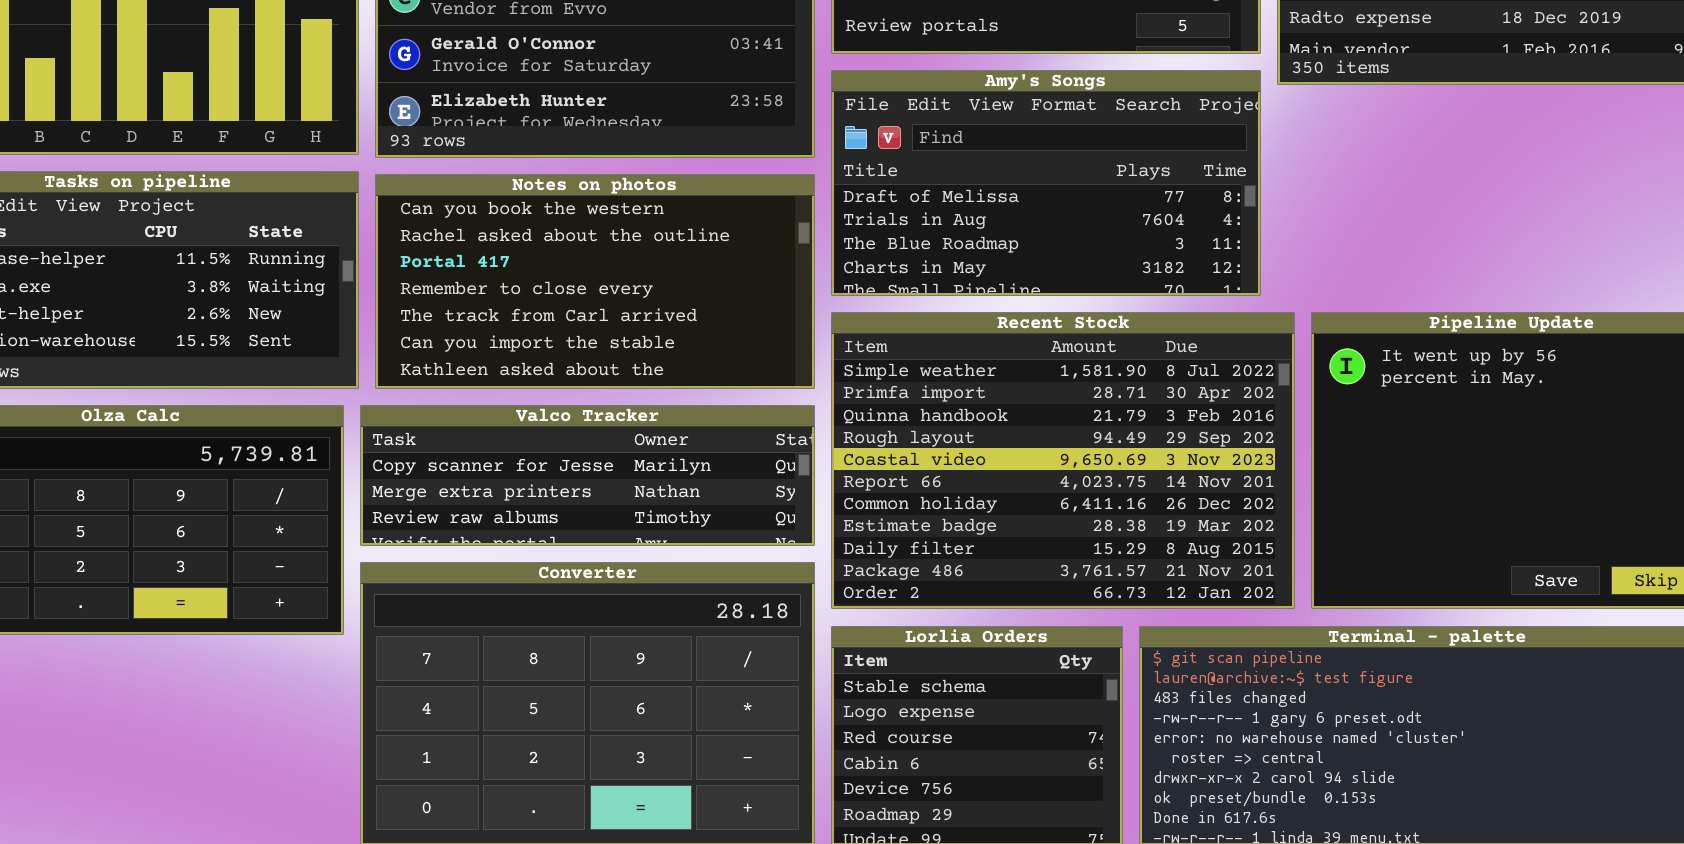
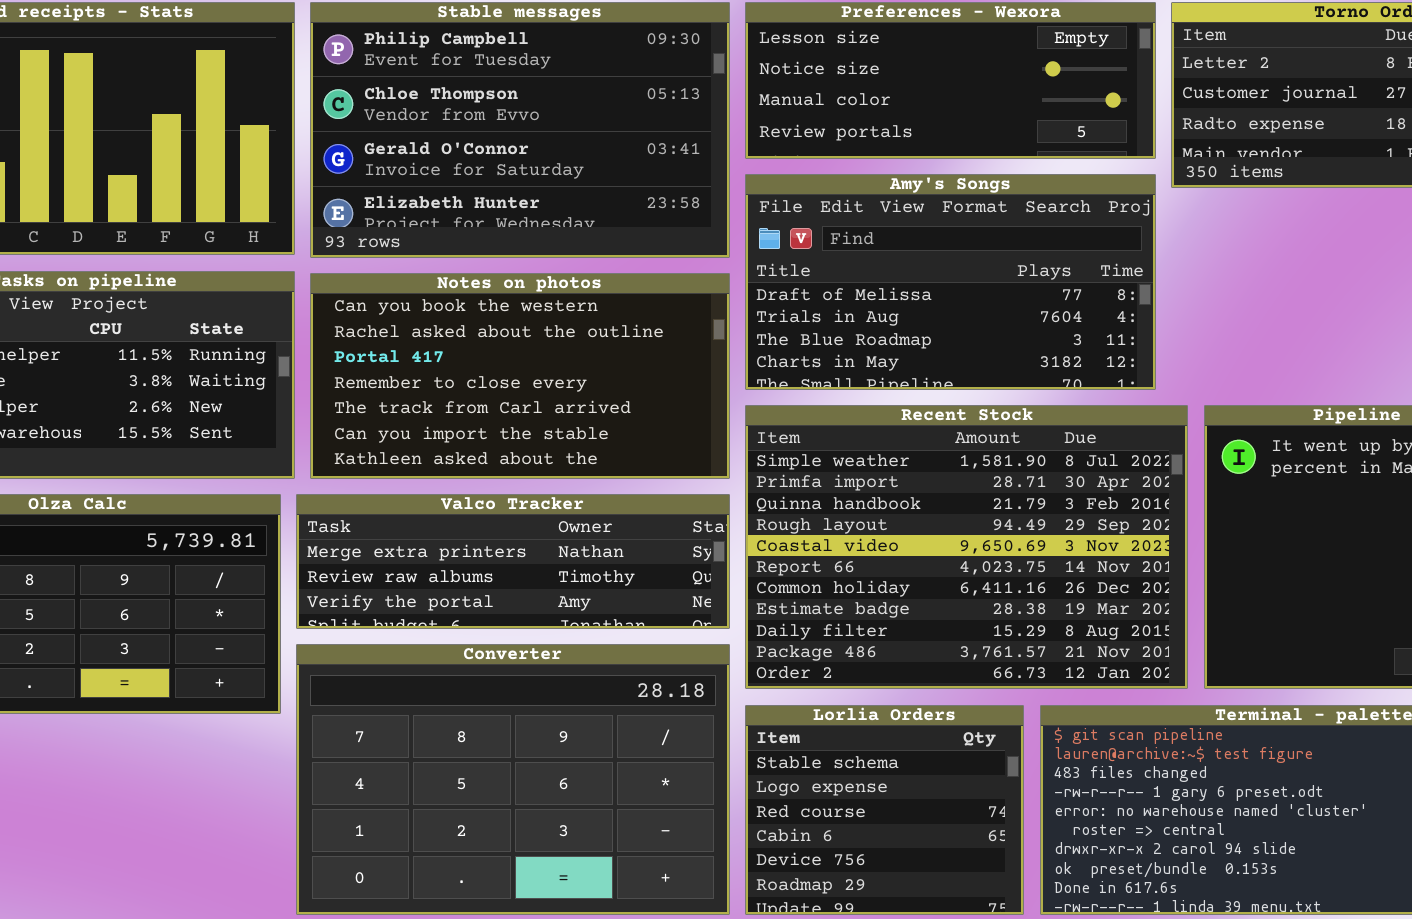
Valco Tracker: [360,405,815,546] -> [296,494,730,629], scrolled down 1 row

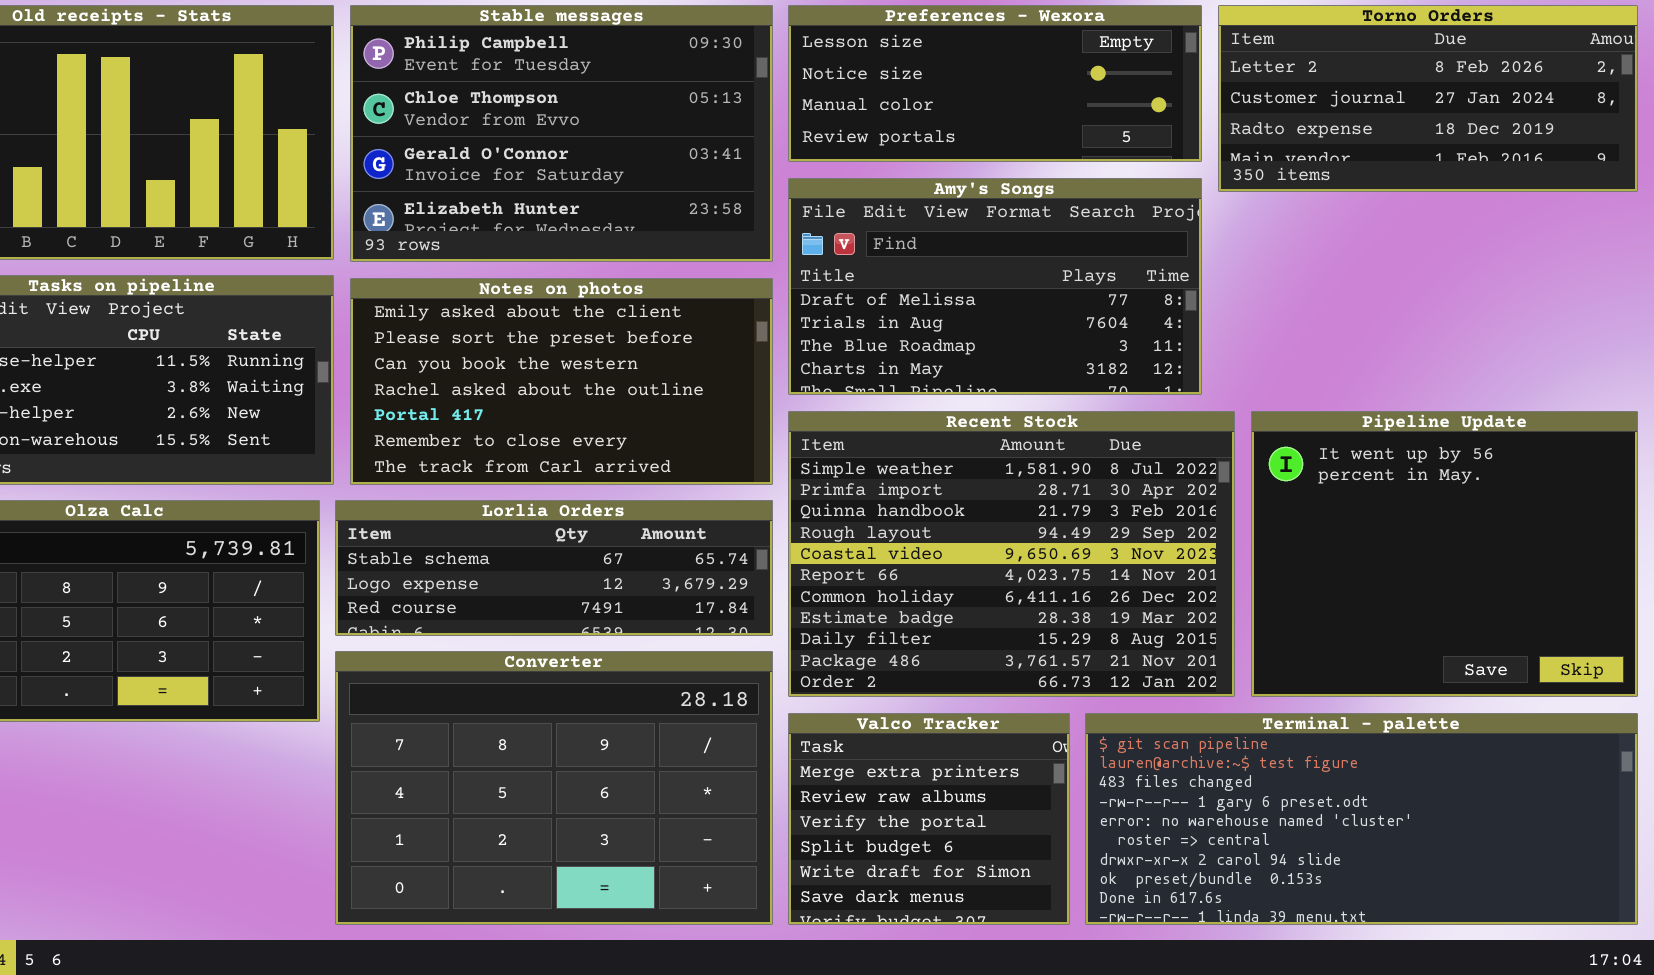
Notes on photos: [310,273,730,479] -> [350,278,773,485], scrolled up 2 rows
Valco Tracker: [296,494,730,629] -> [788,713,1070,925], moved, resized
Lorlia Orders: [745,705,1024,915] -> [335,500,773,636], moved, resized

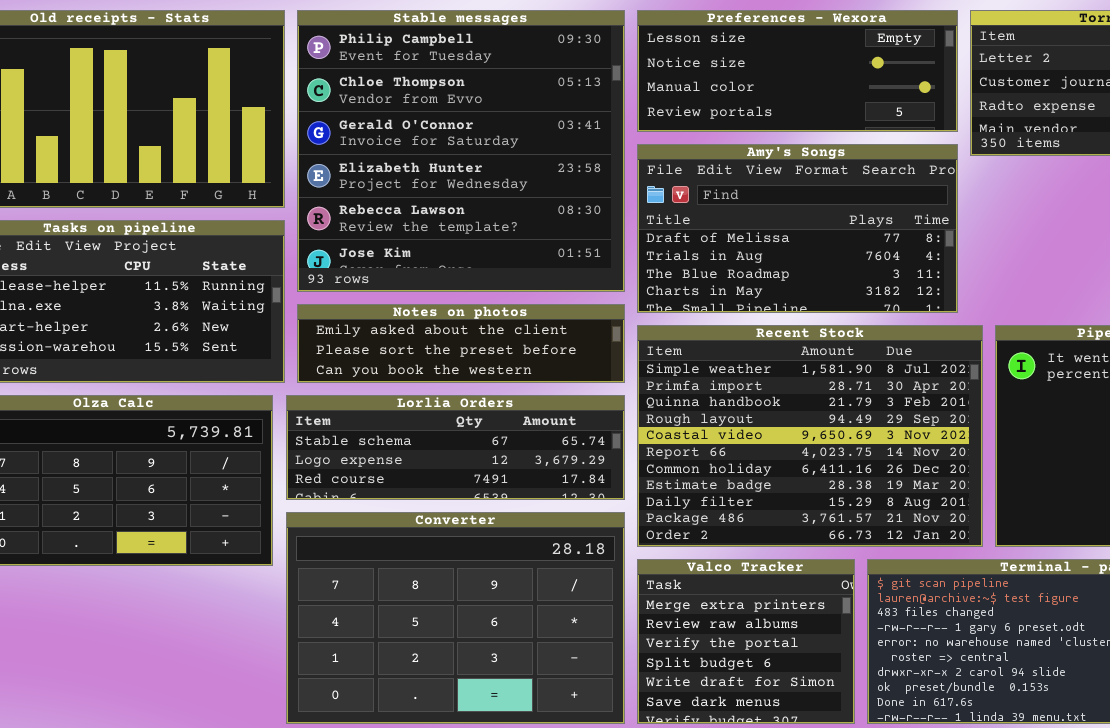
Stable messages: [350,5,773,262] -> [297,10,625,292], resized
Notes on photos: [350,278,773,485] -> [297,304,625,383], resized

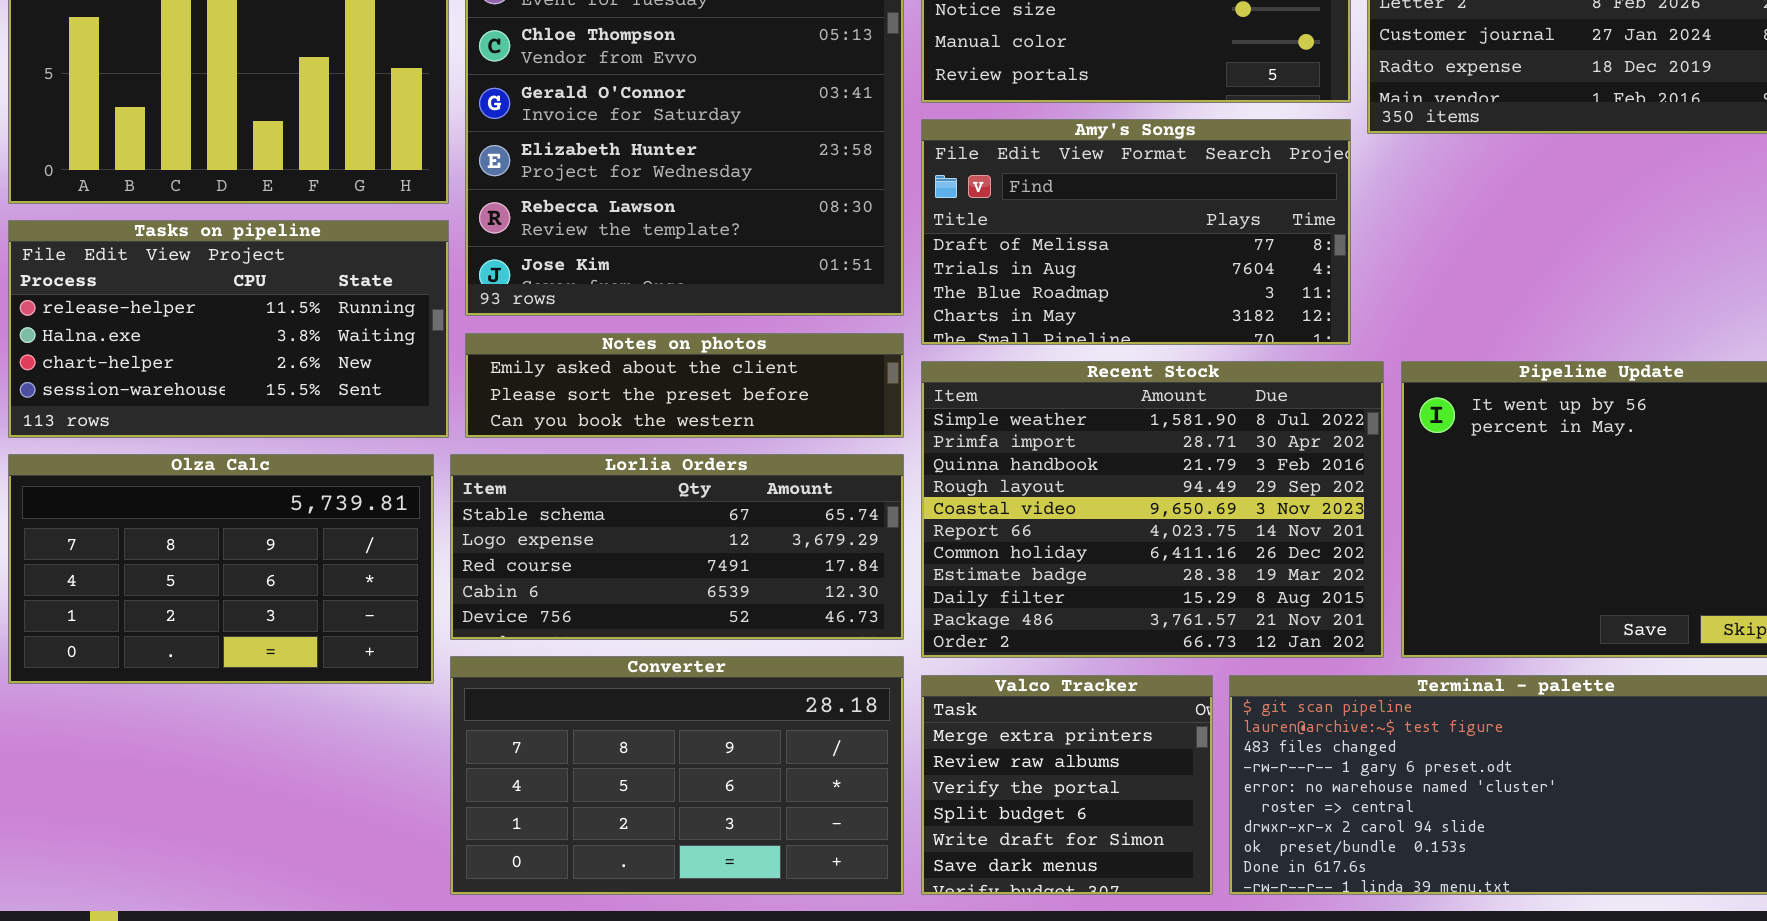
Lorlia Orders: [286,395,625,500] -> [450,454,904,640], resized
Converter: [286,512,625,724] -> [450,656,904,895], resized

